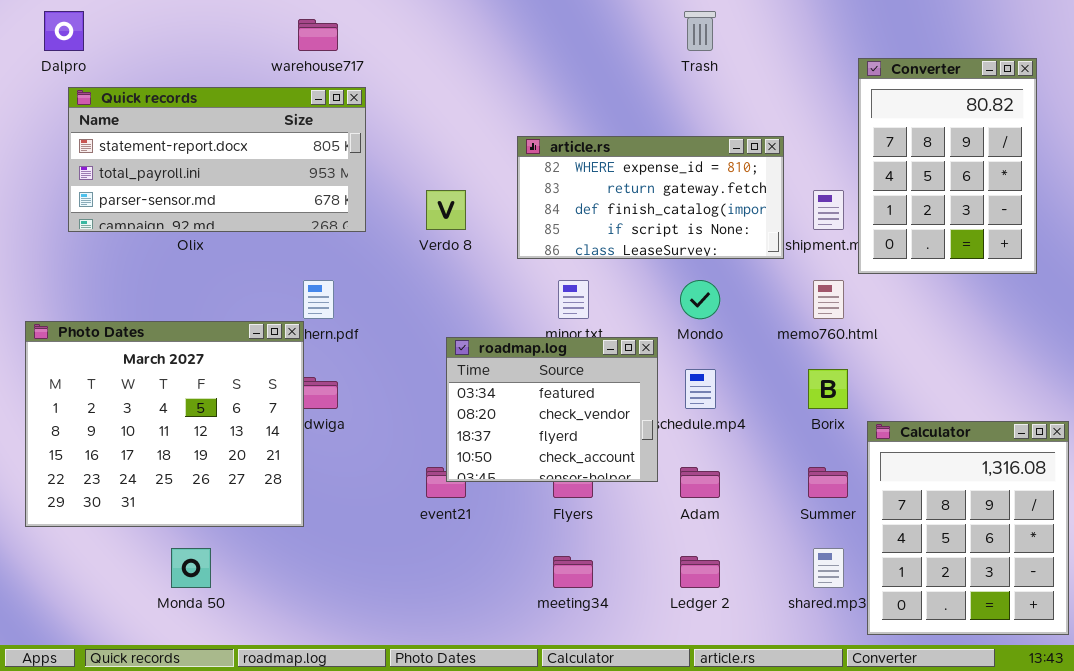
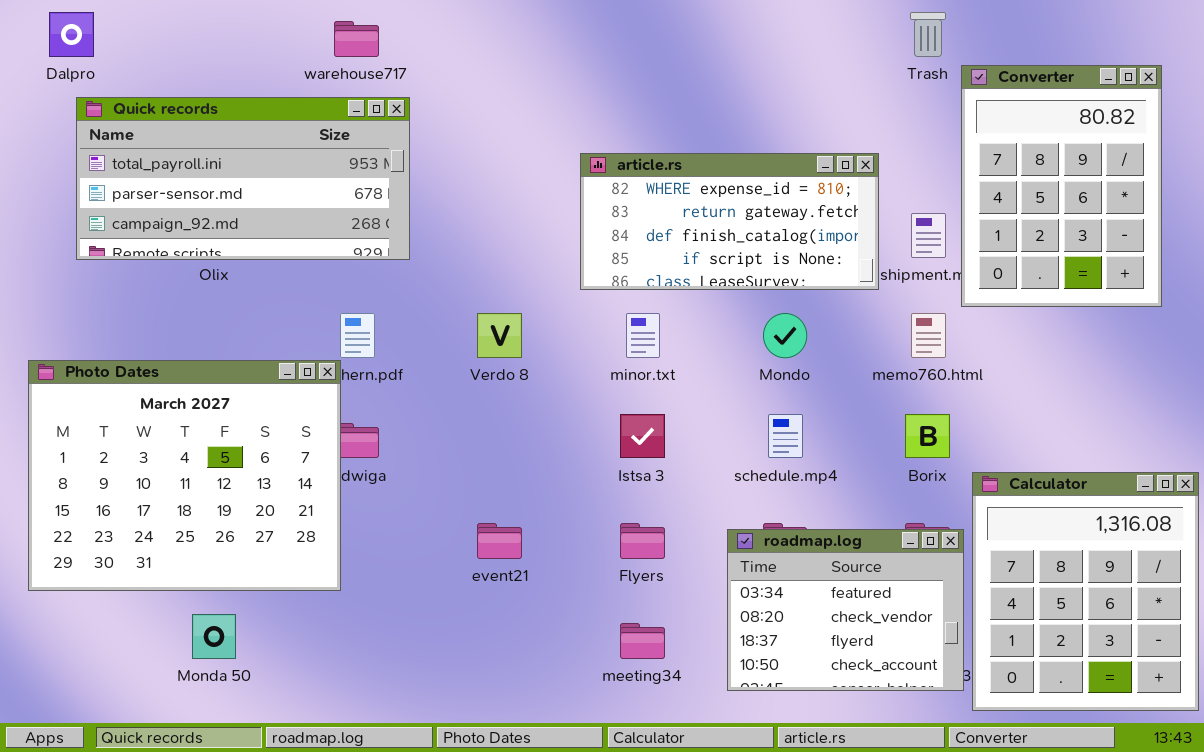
Trash: [684,11,716,51] -> [910,12,946,57], moved
Quick records: [68,87,366,232] -> [76,97,410,260], scrolled down 1 row
Verdo 8: [426,190,466,230] -> [477,313,522,358], moved
roadmap.log: [446,337,658,482] -> [727,529,964,691], moved

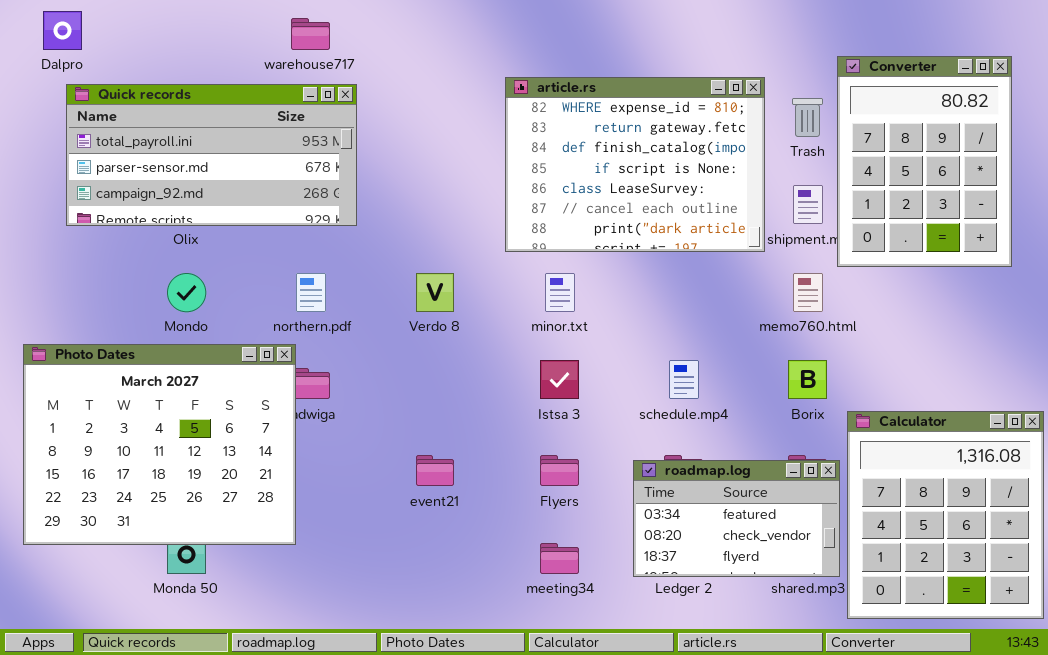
Trash: [910,12,946,57] -> [792,98,823,137], moved
article.rs: [580,153,879,290] -> [505,77,765,252], resized
Mondo: [763,313,807,358] -> [167,273,206,312], moved
Photo Dates: [28,360,341,591] -> [23,344,296,545], moved
roadmap.log: [727,529,964,691] -> [633,460,840,577], resized

